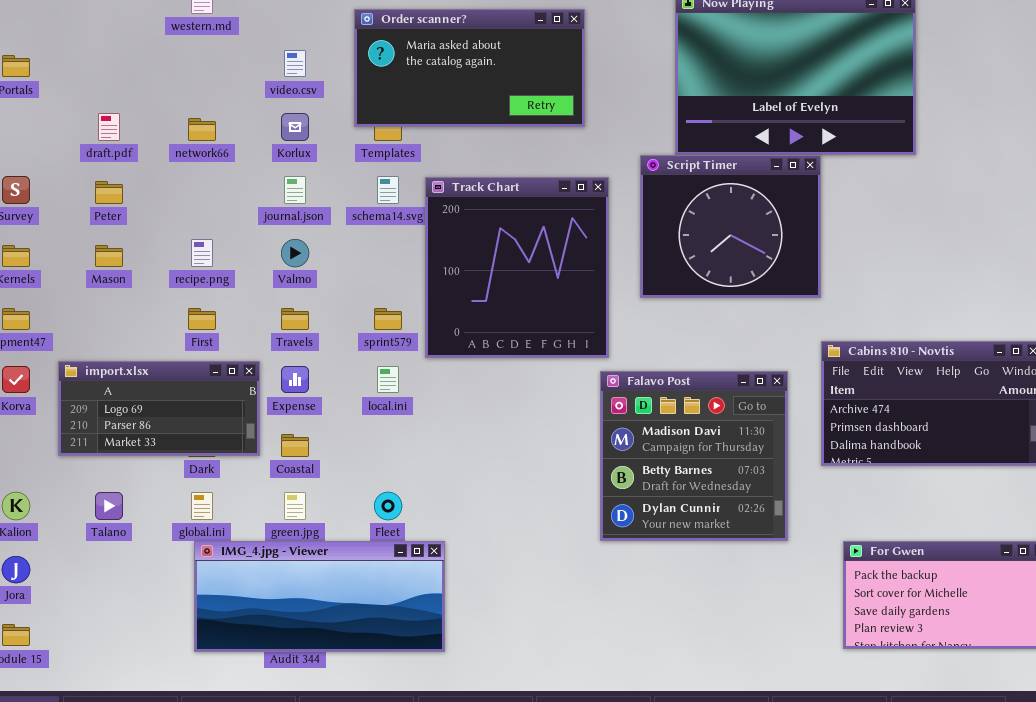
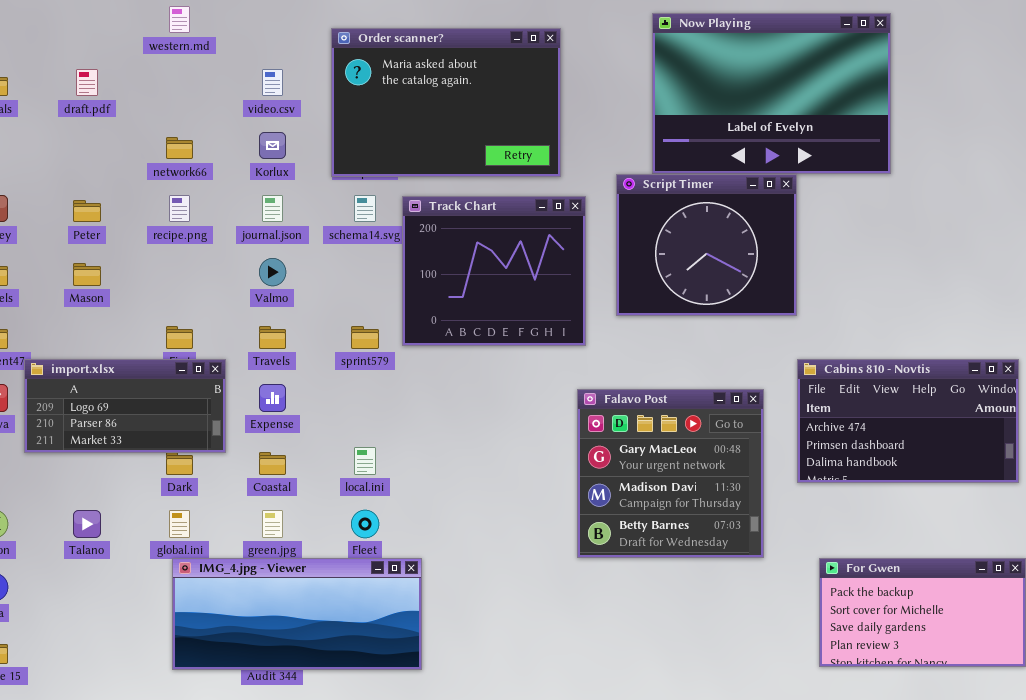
Order scanner?: [354,9,585,127] -> [331,28,561,177], resized
draft.pdf: [98,113,120,141] -> [76,69,98,96], moved
Track Chart: [425,177,609,358] -> [402,196,586,346], resized
recipe.png: [191,239,213,267] -> [169,195,190,222], moved
import.xlsx: [58,361,260,456] -> [24,359,226,453], moved
local.ini: [377,366,399,393] -> [354,447,376,475], moved
Falavo Post: [600,371,788,541] -> [577,389,764,558], scrolled up 1 row

